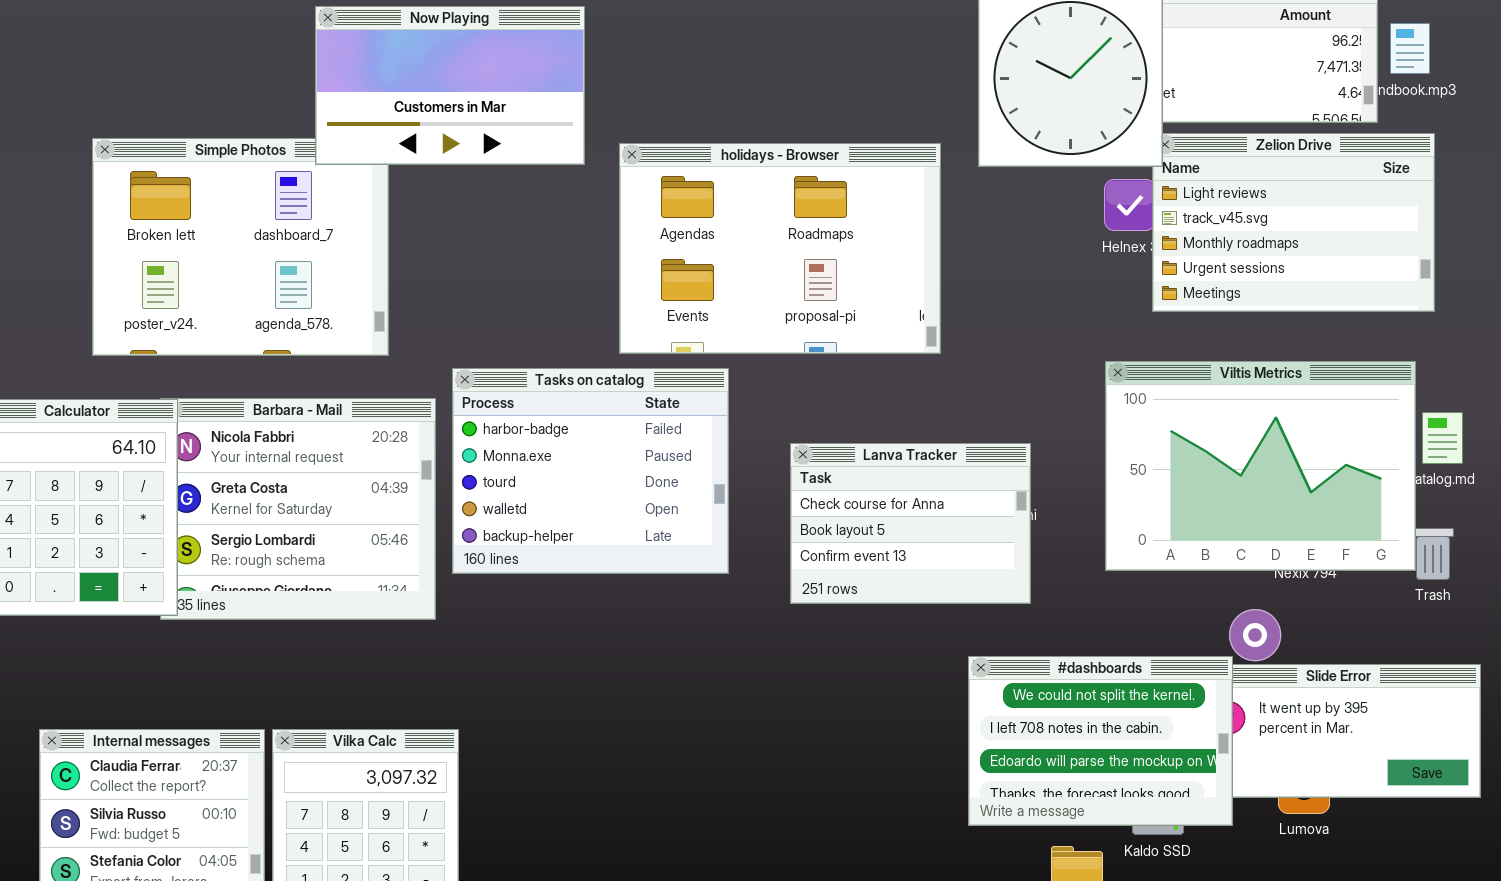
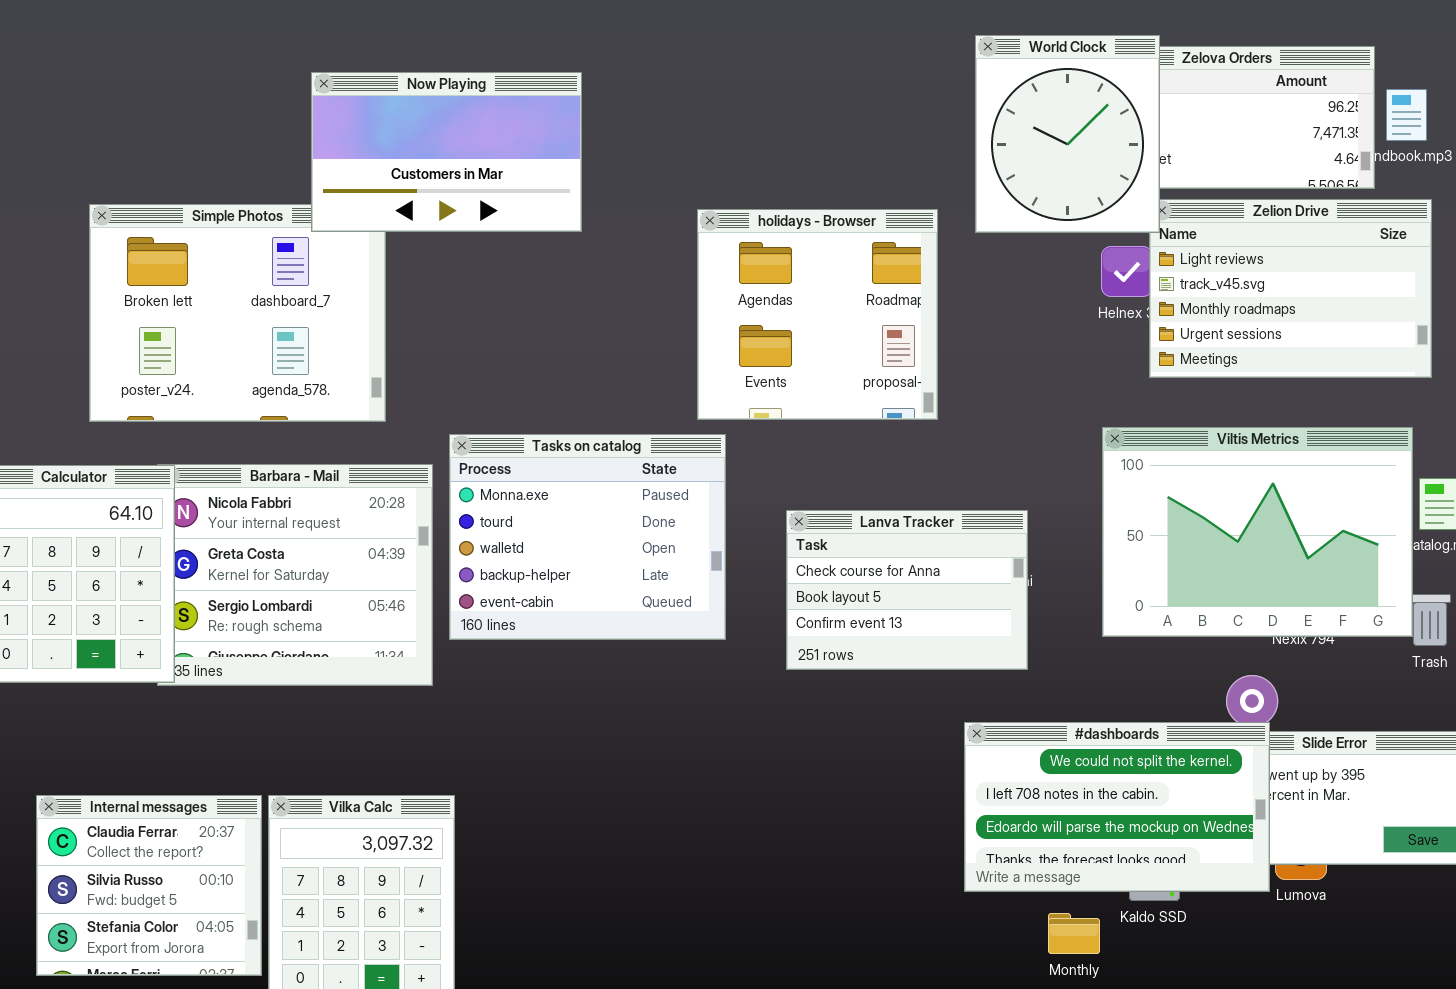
holidays - Browser: [619,143,941,354] -> [697,209,938,420], resized
Tasks on catalog: [452,368,729,574] -> [449,434,726,640], scrolled down 1 row
#dashboards: [968,656,1233,826] -> [964,722,1270,892], resized

